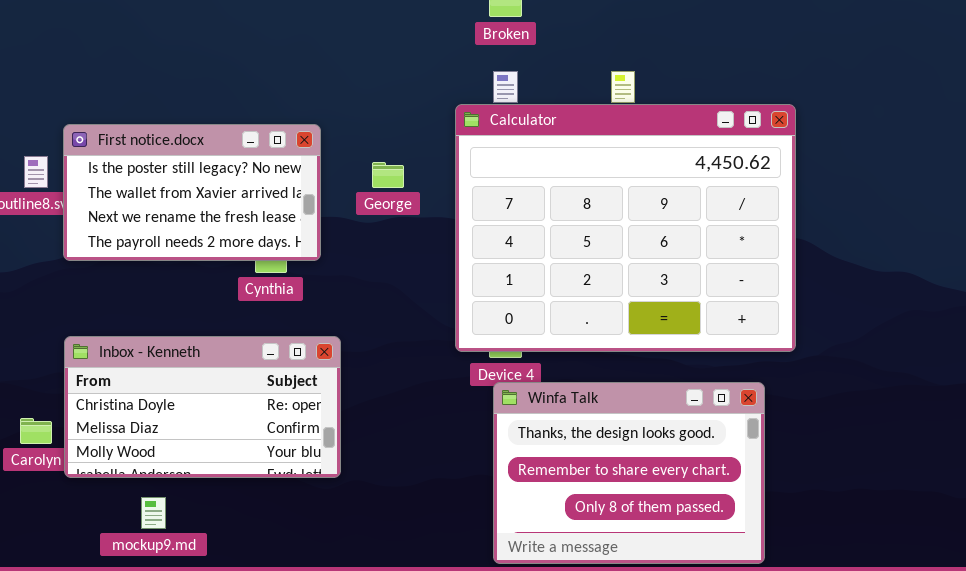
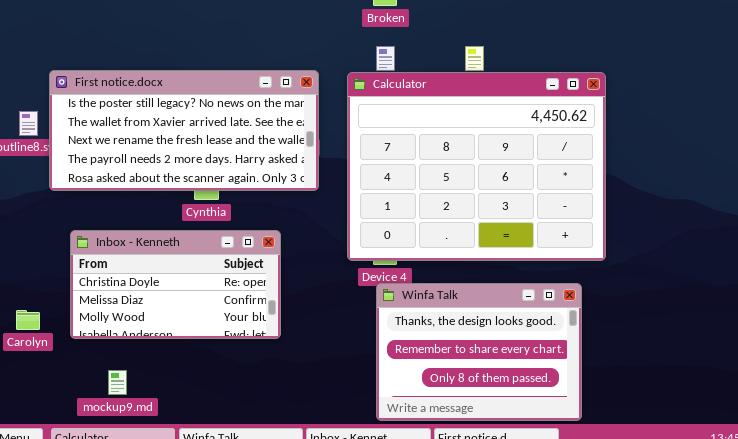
First notice.docx: [63,124,321,261] -> [49,70,319,191], resized
Inbox - Kenneth: [64,336,341,478] -> [70,230,281,339], moved

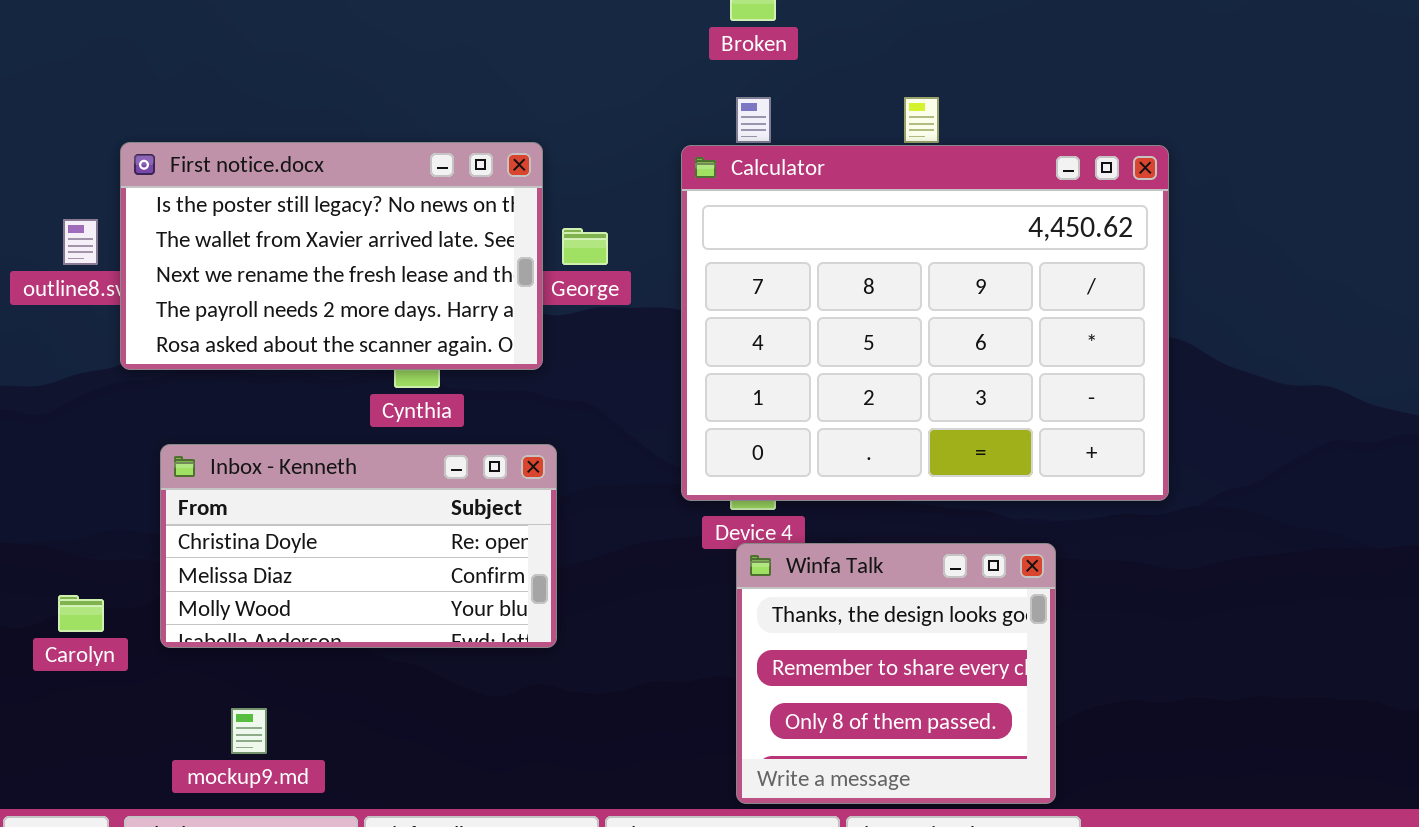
First notice.docx: [49,70,319,191] -> [120,142,543,370], resized
Winfa Talk: [376,283,582,421] -> [736,543,1056,804], resized

